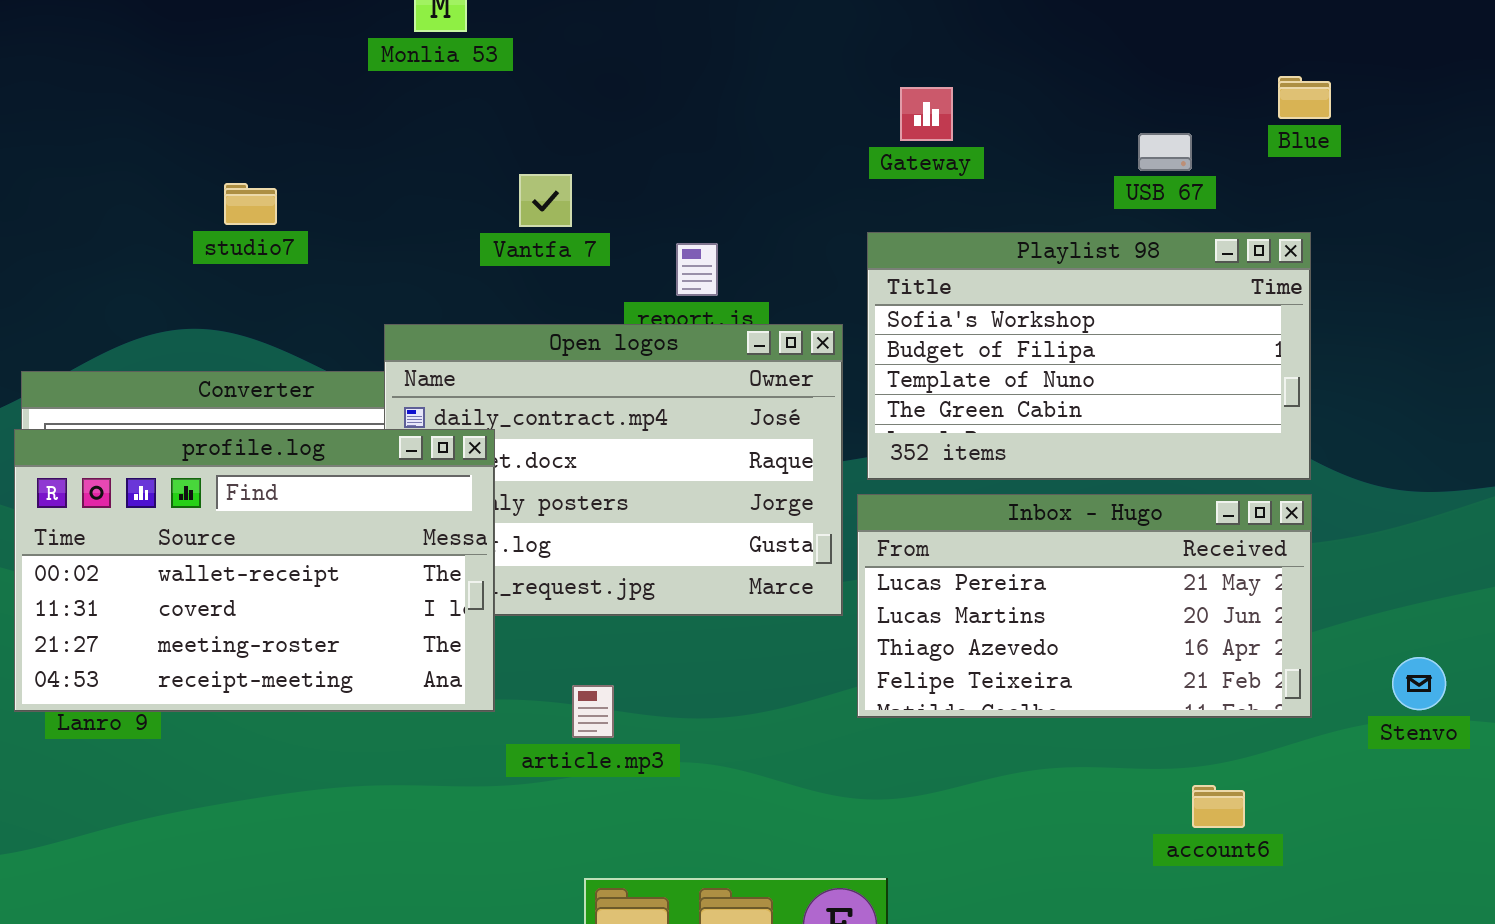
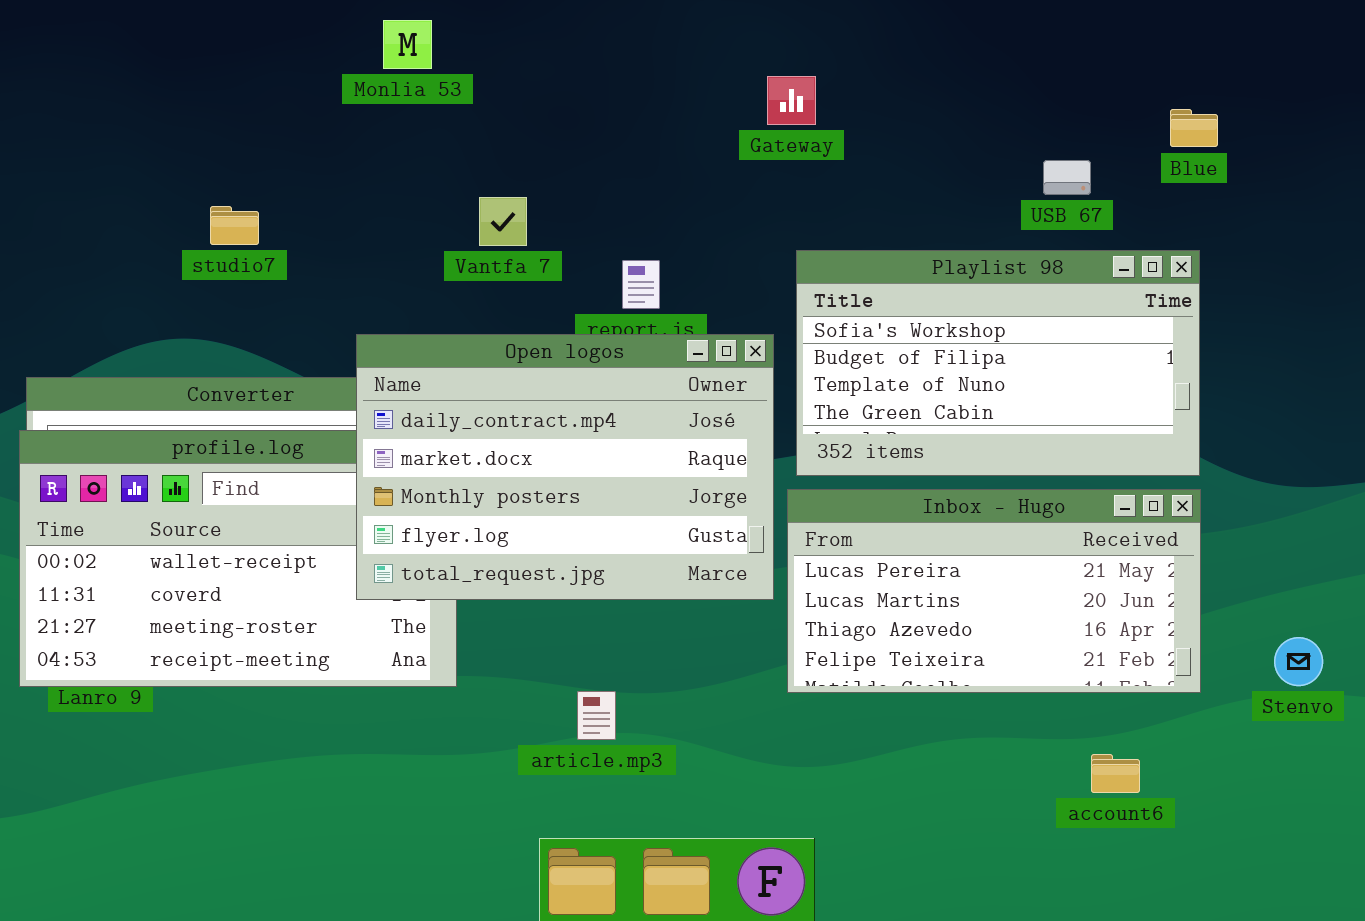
Gateway: [900,87,953,141] -> [767,76,816,125], moved
Open logos: [384,324,843,616] -> [356,334,774,600], raised
article.mp3: [572,685,614,738] -> [577,691,616,740], moved

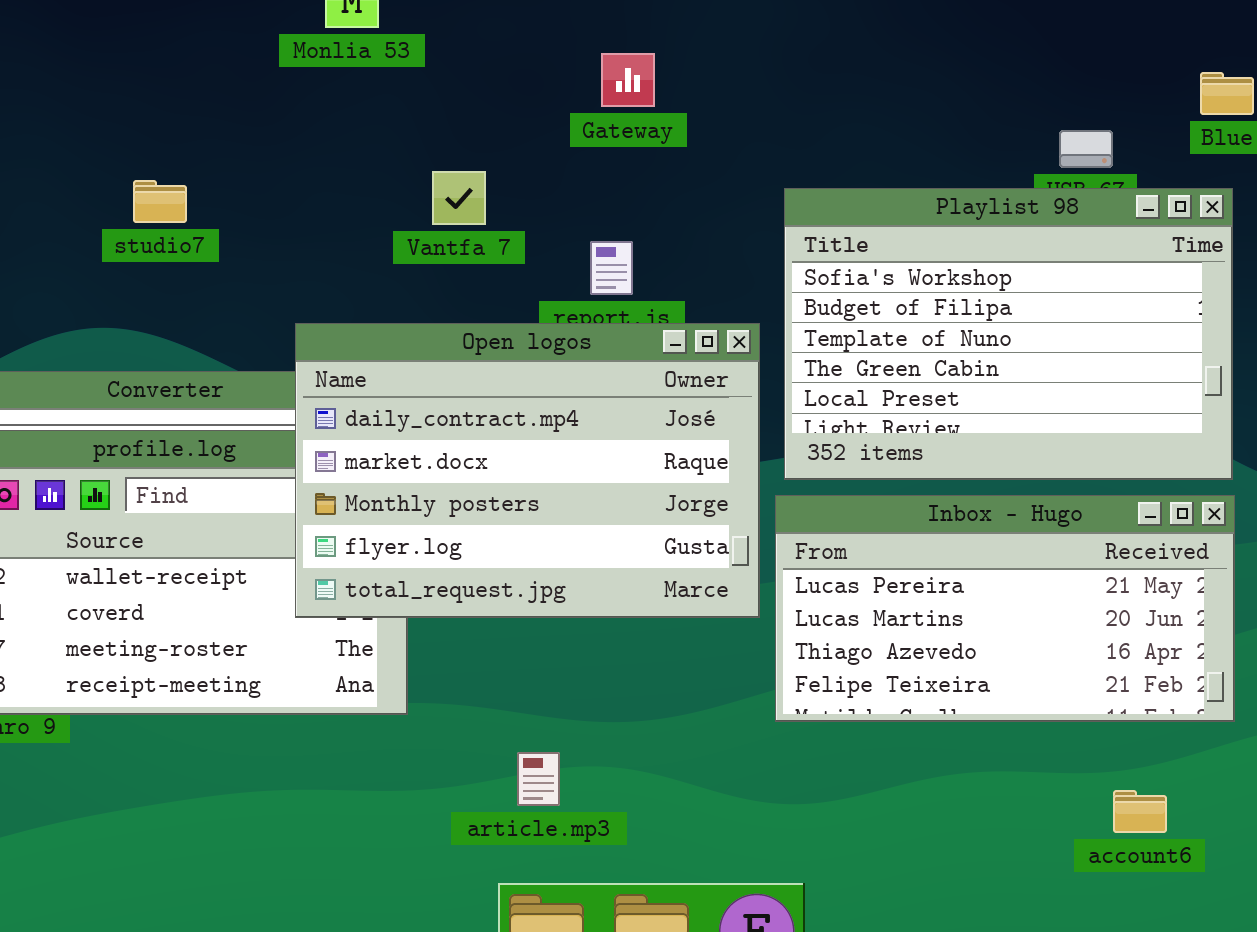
Gateway: [767,76,816,125] -> [601,53,655,107], moved
Playlist 98: [796,250,1200,476] -> [784,188,1233,480], resized
article.mp3: [577,691,616,740] -> [517,752,560,806], moved

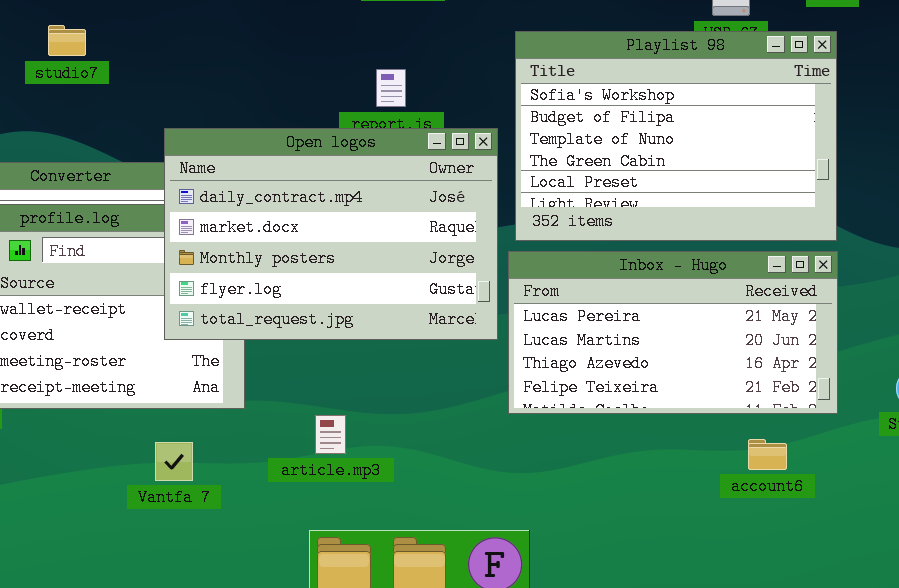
Vantfa 7: [432,171,486,225] -> [155,442,193,481], moved
article.mp3: [517,752,560,806] -> [315,415,346,454], moved
account6: [1113,790,1167,833] -> [748,439,787,470], moved

